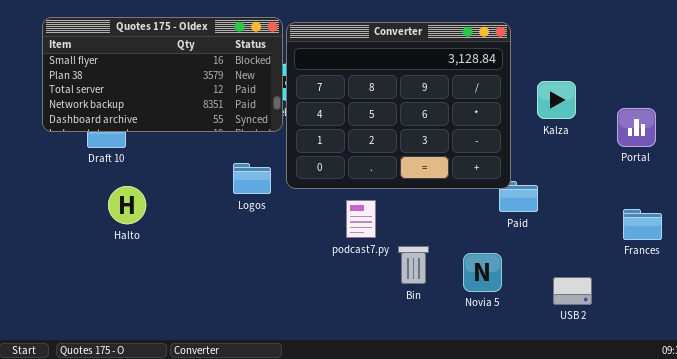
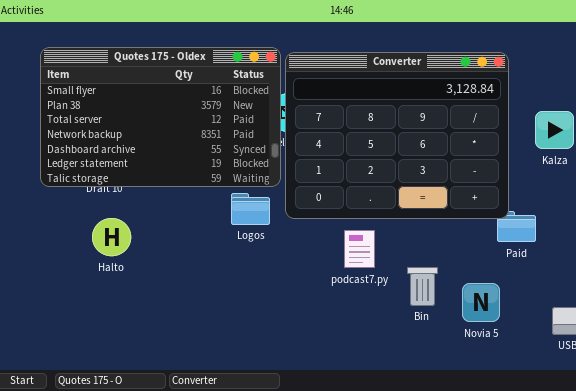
Quotes 175 - Oldex: [42,17,283,132] -> [40,47,281,187], resized
Halto: [108,186,146,224] -> [92,218,131,256], moved
Bin: [398,246,429,284] -> [407,267,438,306], moved

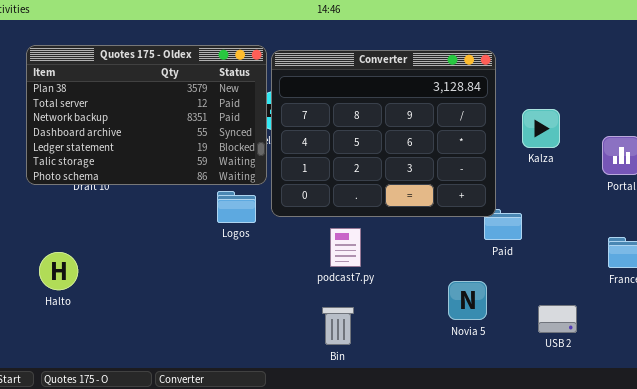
Quotes 175 - Oldex: [40,47,281,187] -> [26,45,267,185], scrolled down 1 row
Halto: [92,218,131,256] -> [39,252,78,290], moved
Bin: [407,267,438,306] -> [322,307,354,345], moved

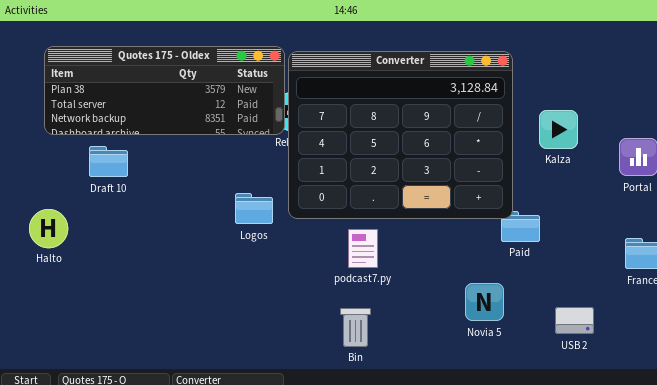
Quotes 175 - Oldex: [26,45,267,185] -> [44,46,285,135], resized
Halto: [39,252,78,290] -> [29,209,68,248], moved

